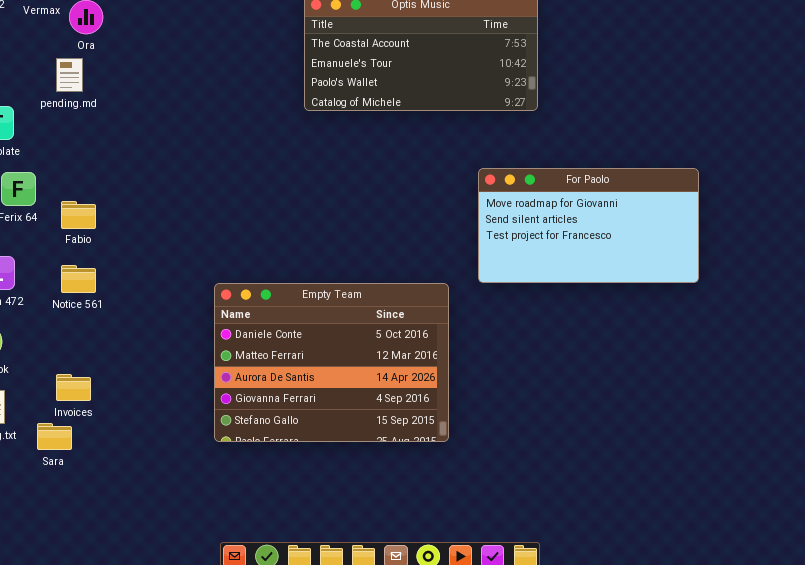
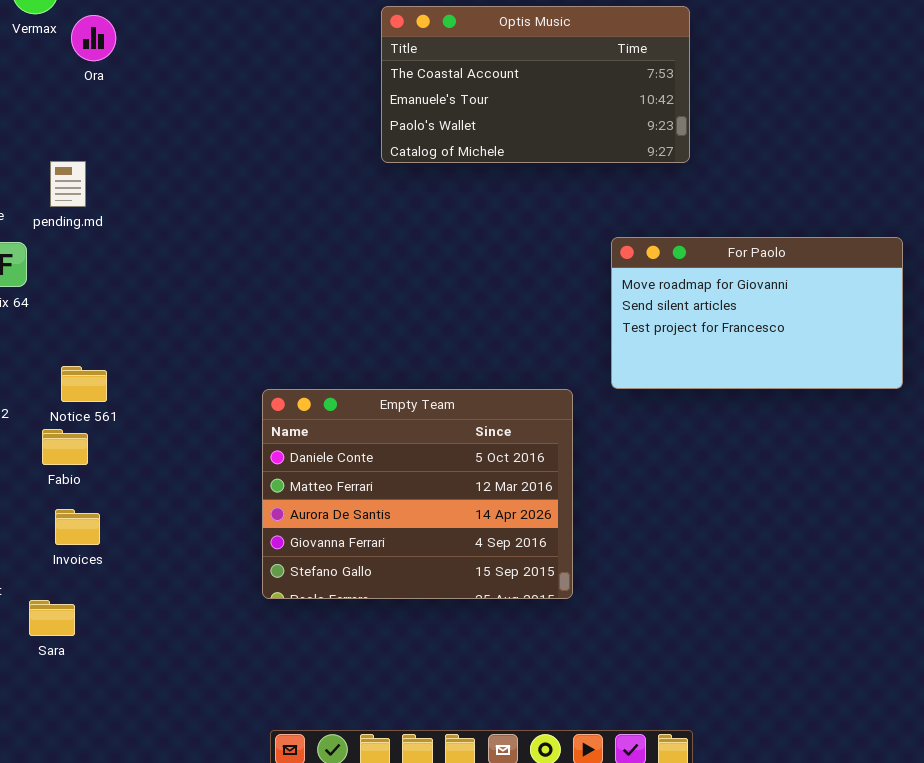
pending.md: [56,58,83,92] -> [50,161,86,207], moved
Fabio: [61,201,96,229] -> [42,429,88,465], moved
Sara: [37,423,72,450] -> [29,600,75,636], moved

